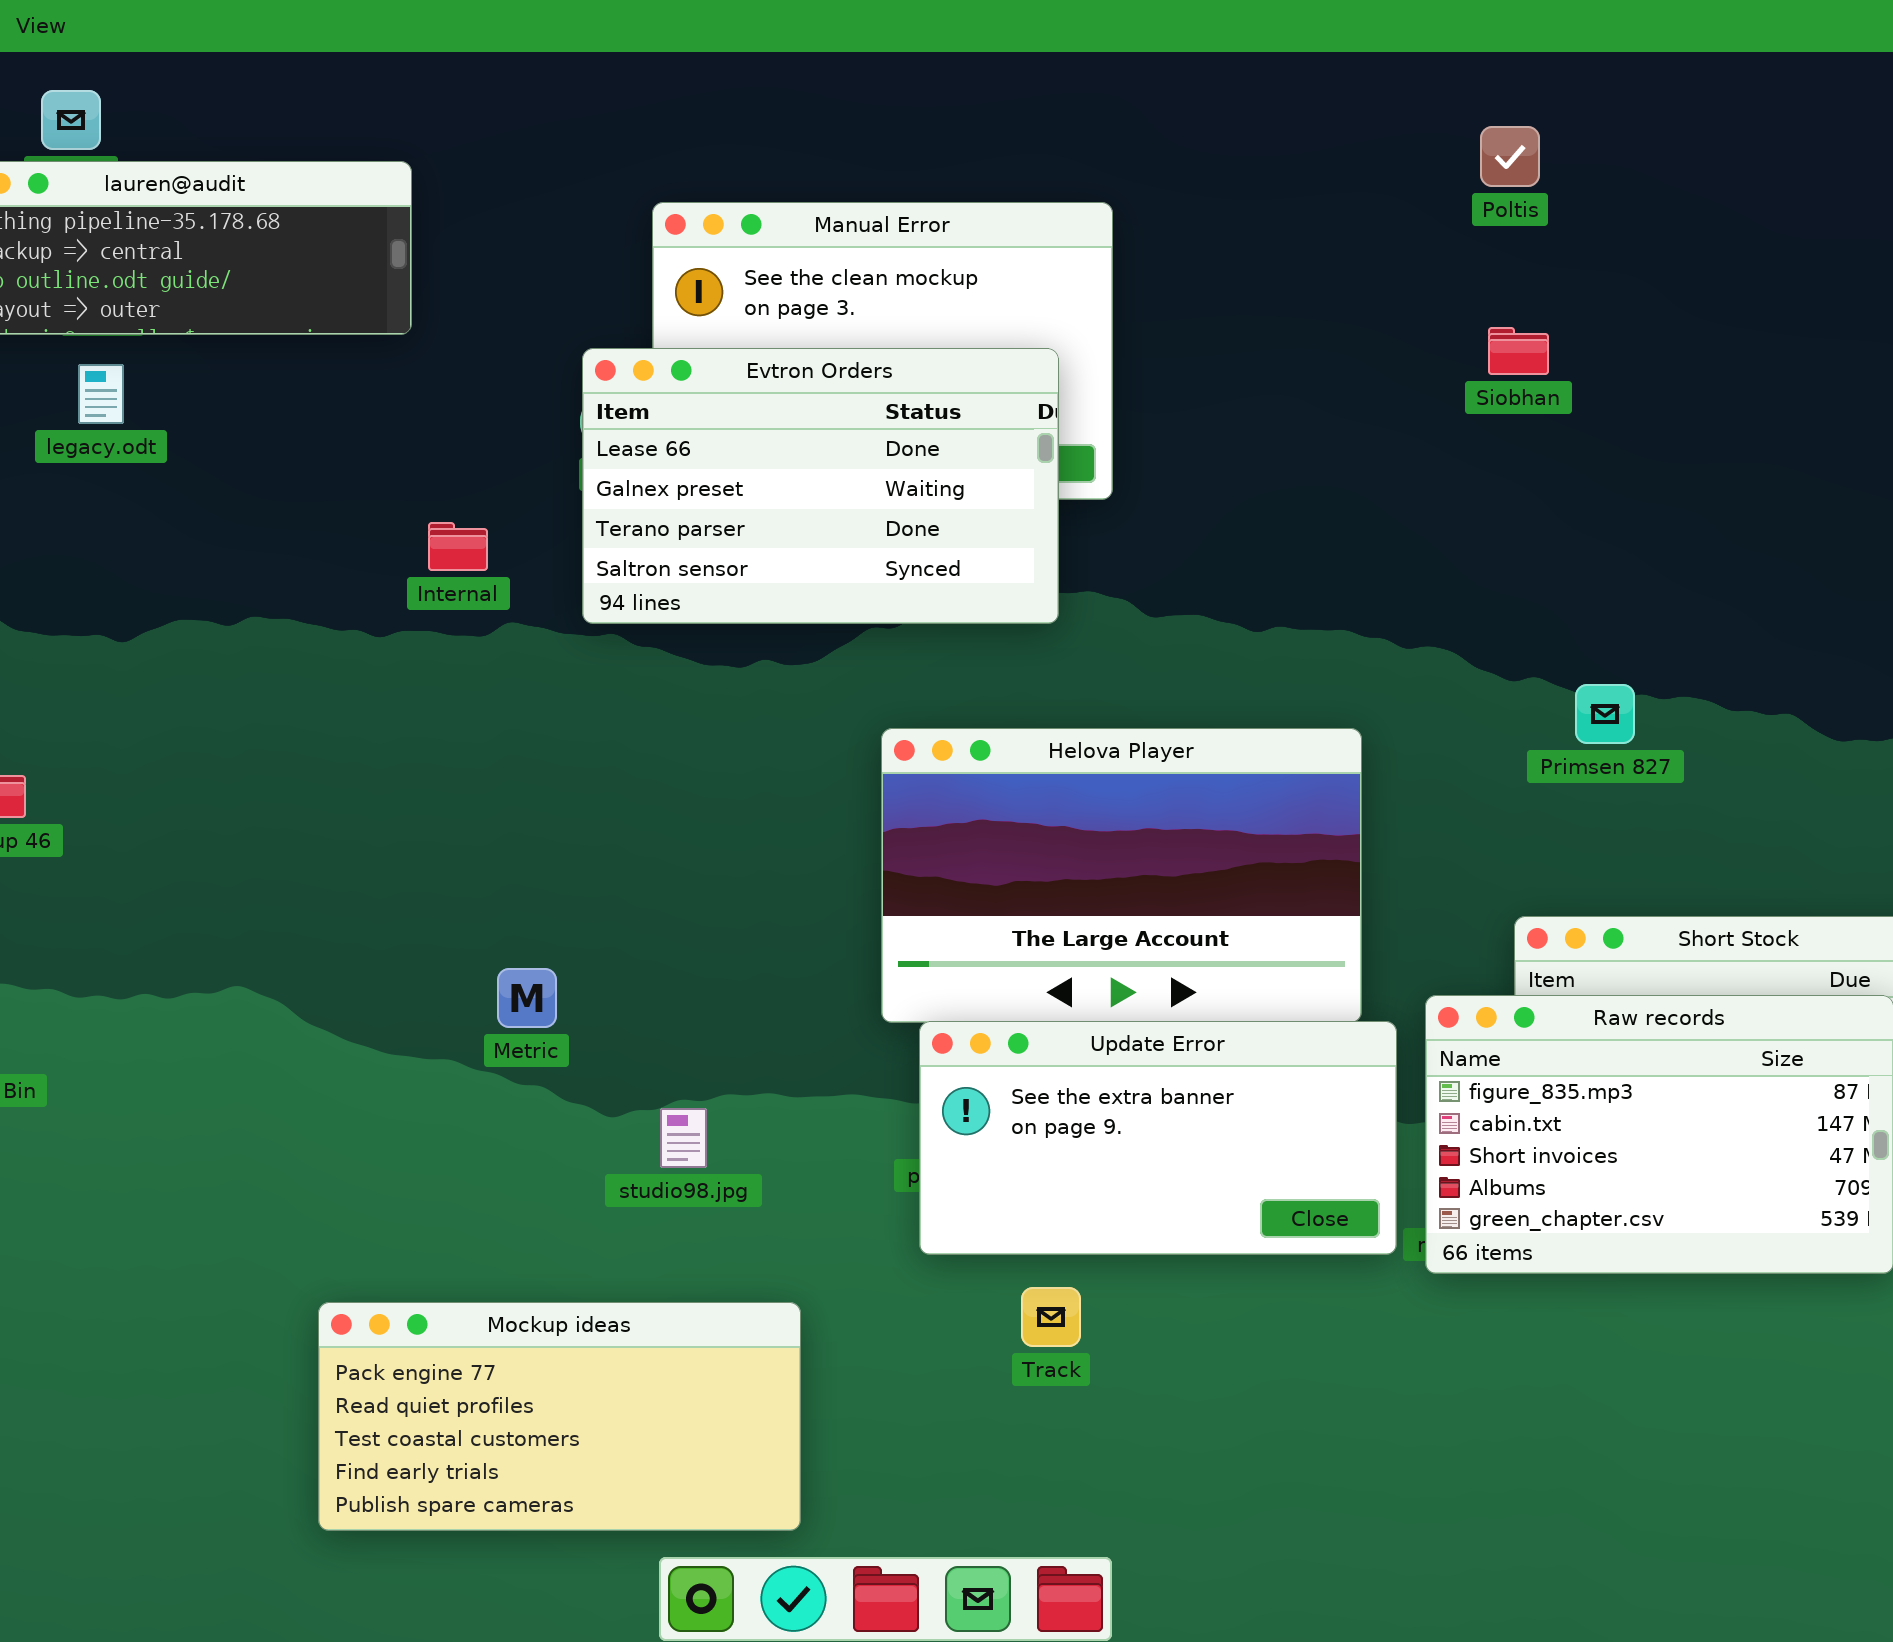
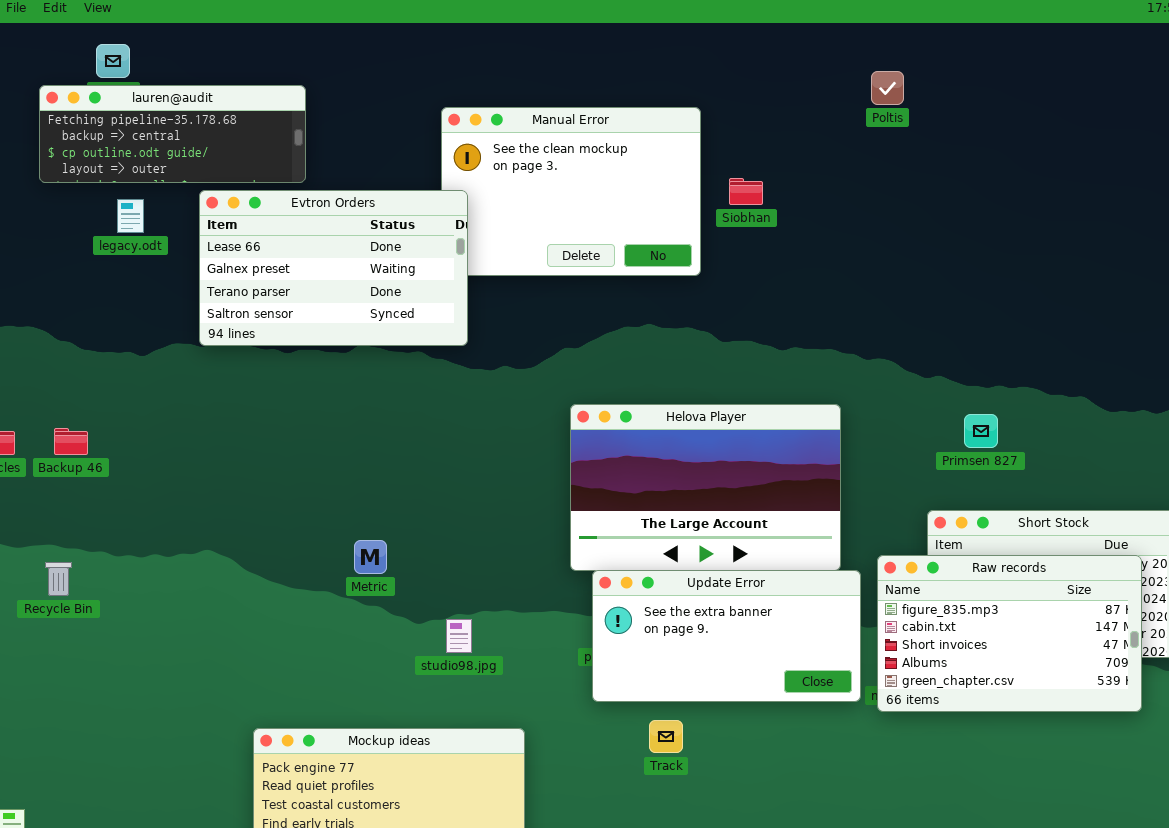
Poltis: [1480,126,1540,187] -> [871,71,904,105], moved
Siobhan: [1488,327,1549,375] -> [729,178,763,205], moved
Evtron Orders: [582,348,1059,624] -> [199,190,468,346], moved
Primsen 827: [1575,684,1635,744] -> [964,414,998,448], moved

